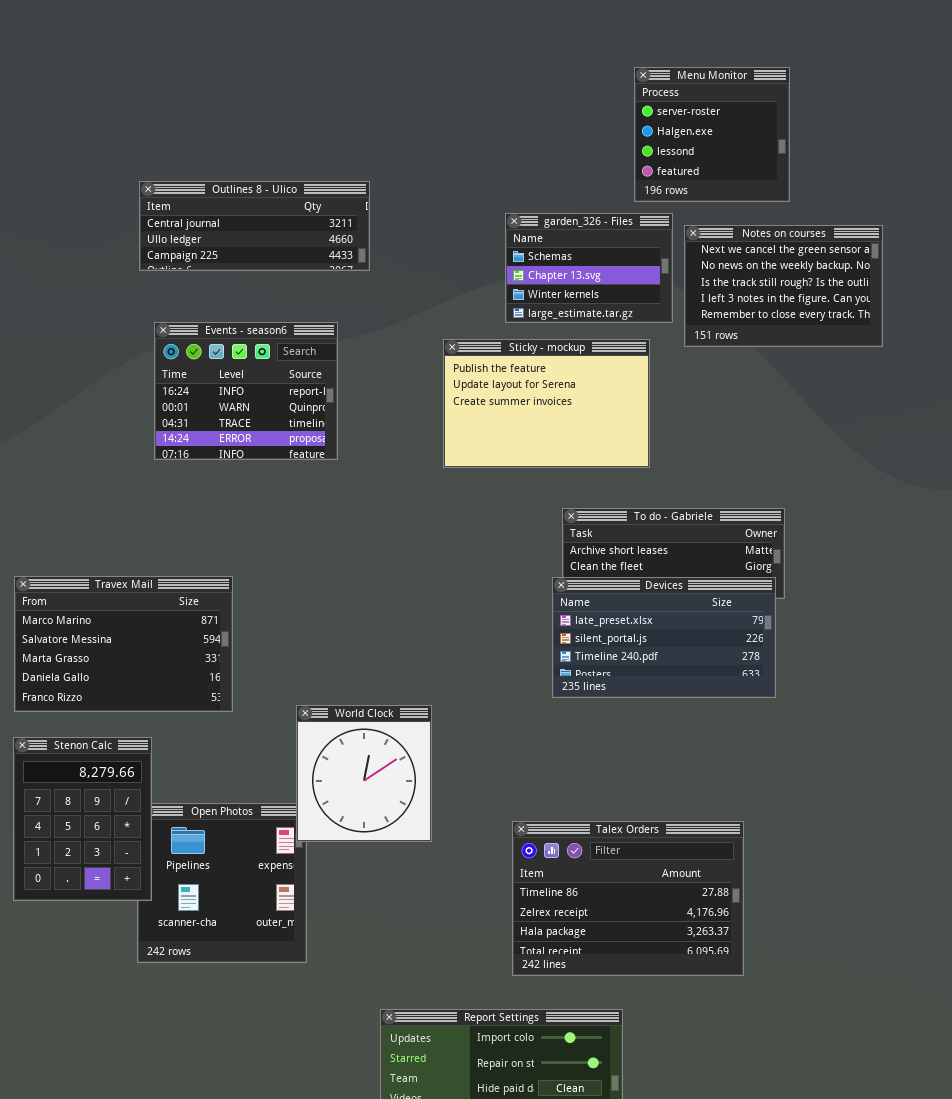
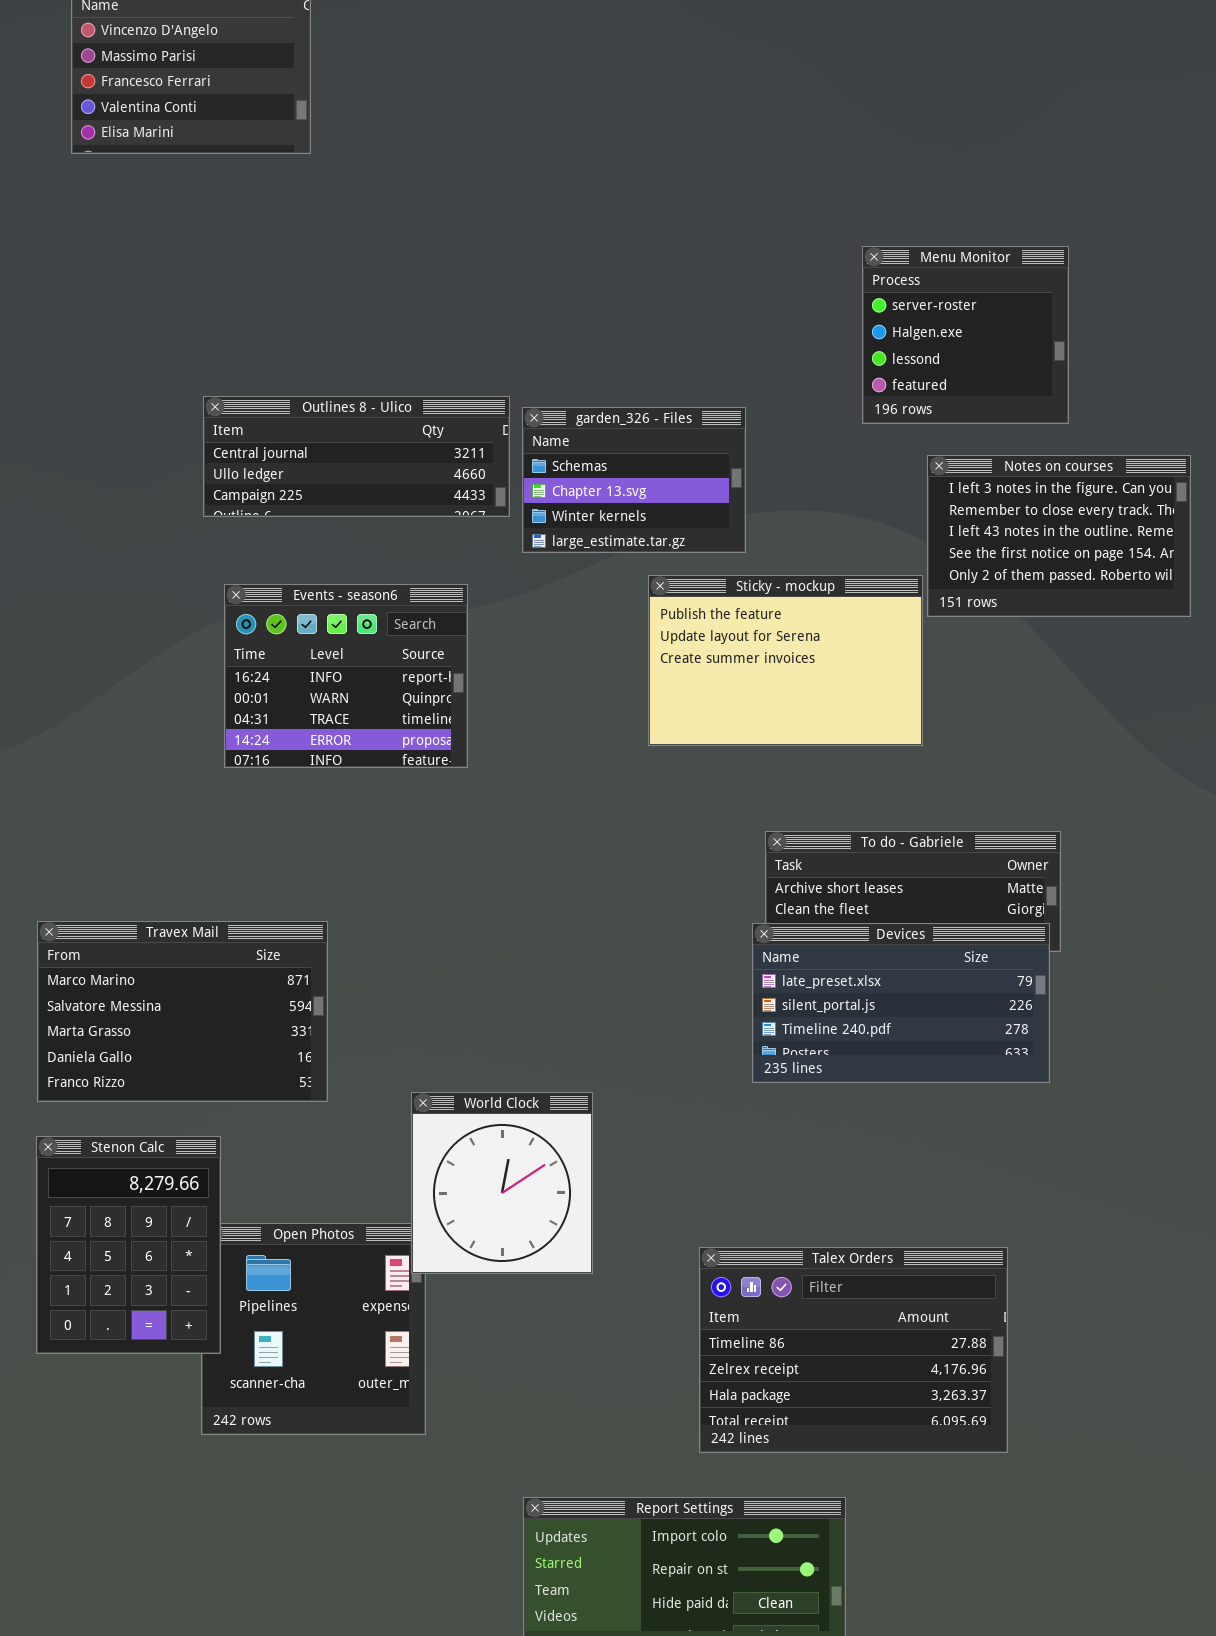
garden_326 - Files: [505,213,673,323] -> [522,407,746,553], moved
Notes on courses: [684,225,883,347] -> [927,455,1191,617], scrolled down 3 rows
Sticky - mockup: [443,339,650,468] -> [648,575,923,746], moved

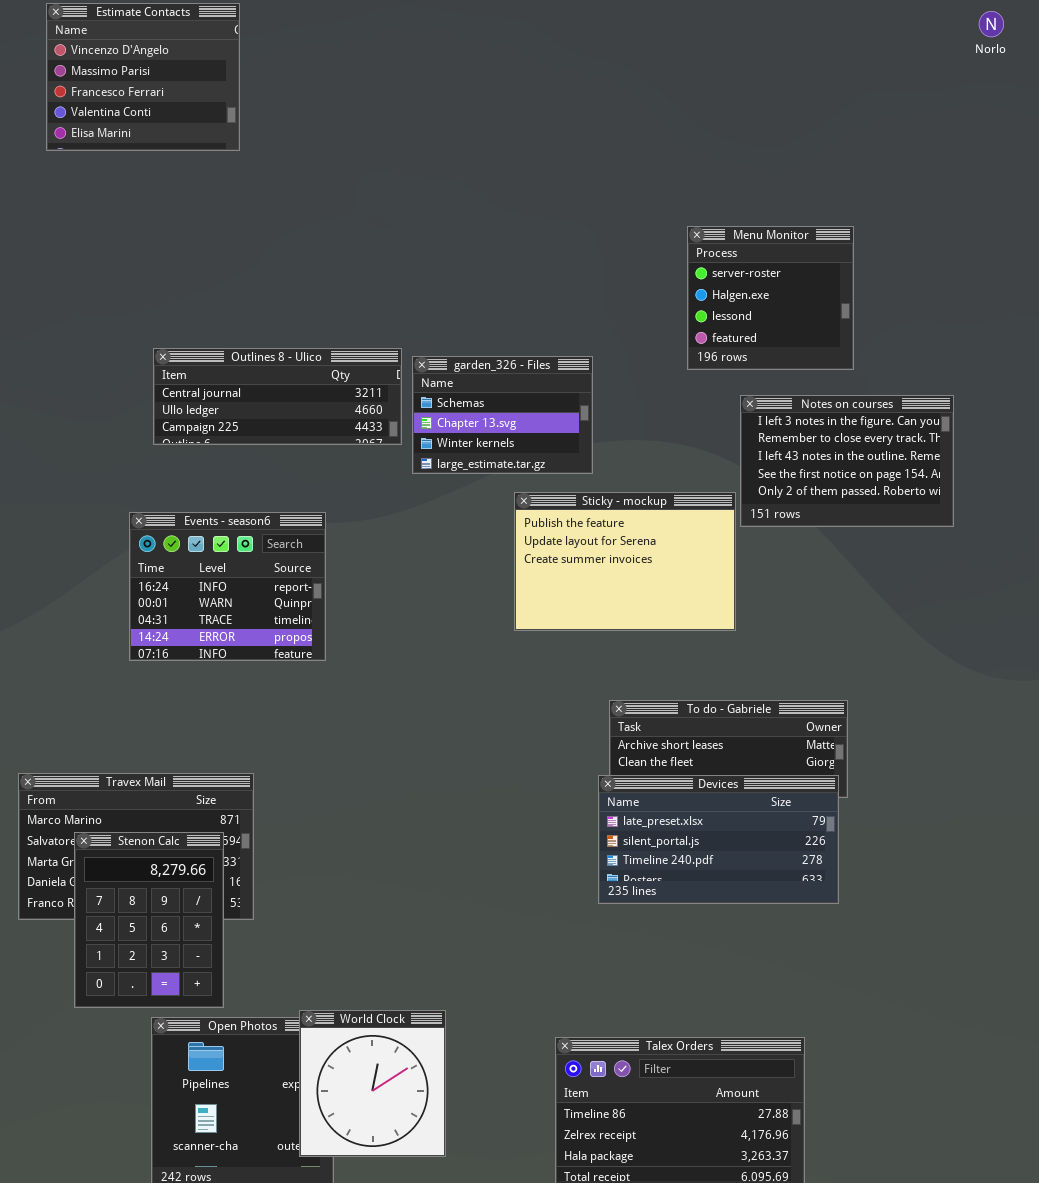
Events - season6: [224,584,468,768] -> [129,512,326,661], moved
World Clock: [411,1092,593,1274] -> [299,1010,446,1157], moved
Stenon Calc: [36,1136,221,1354] -> [74,832,224,1008], moved

